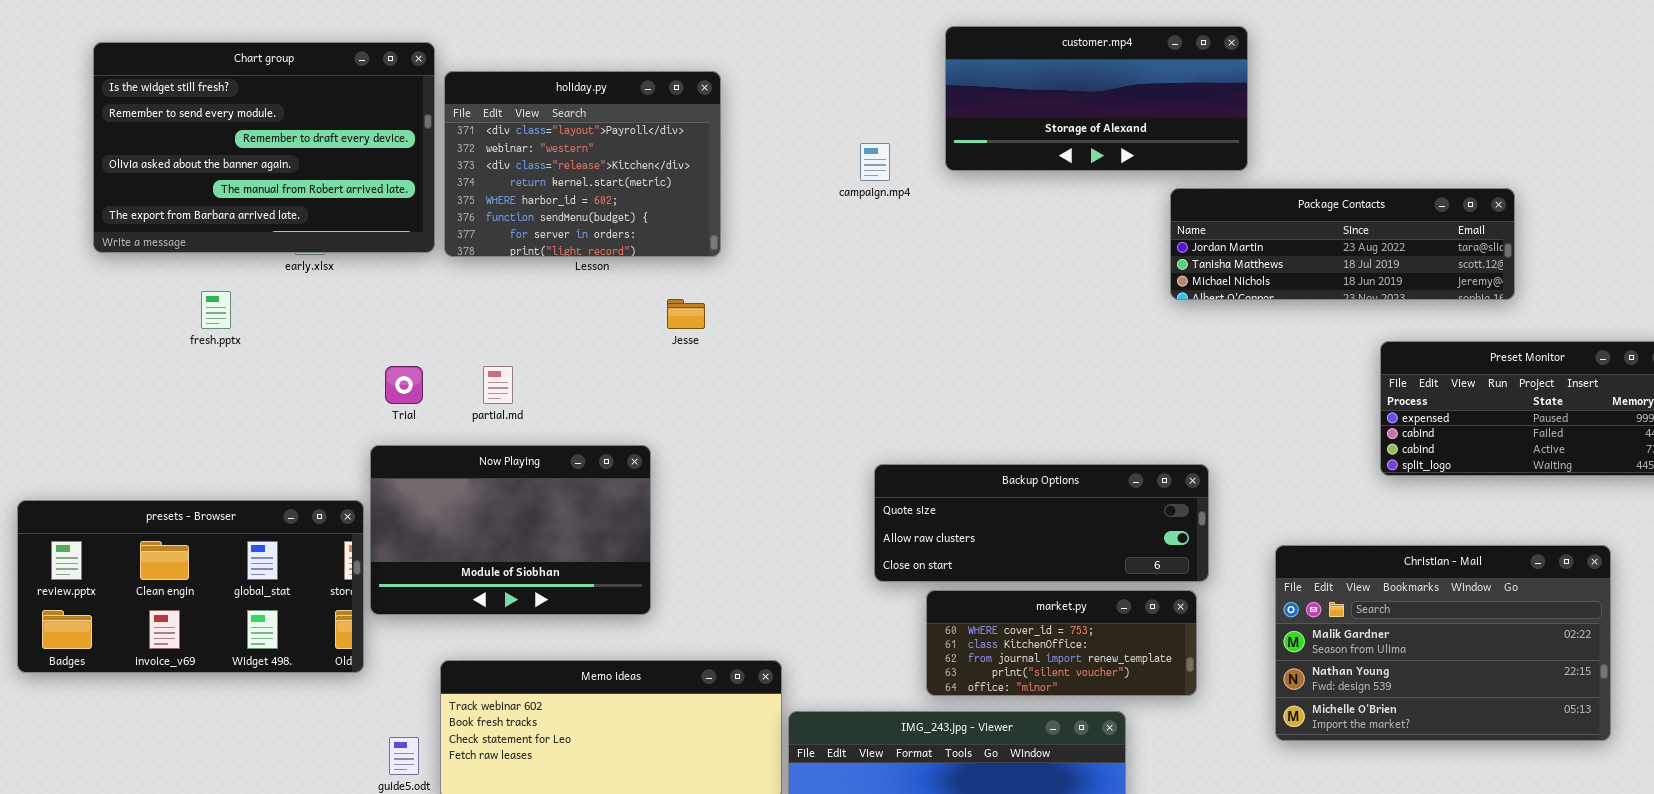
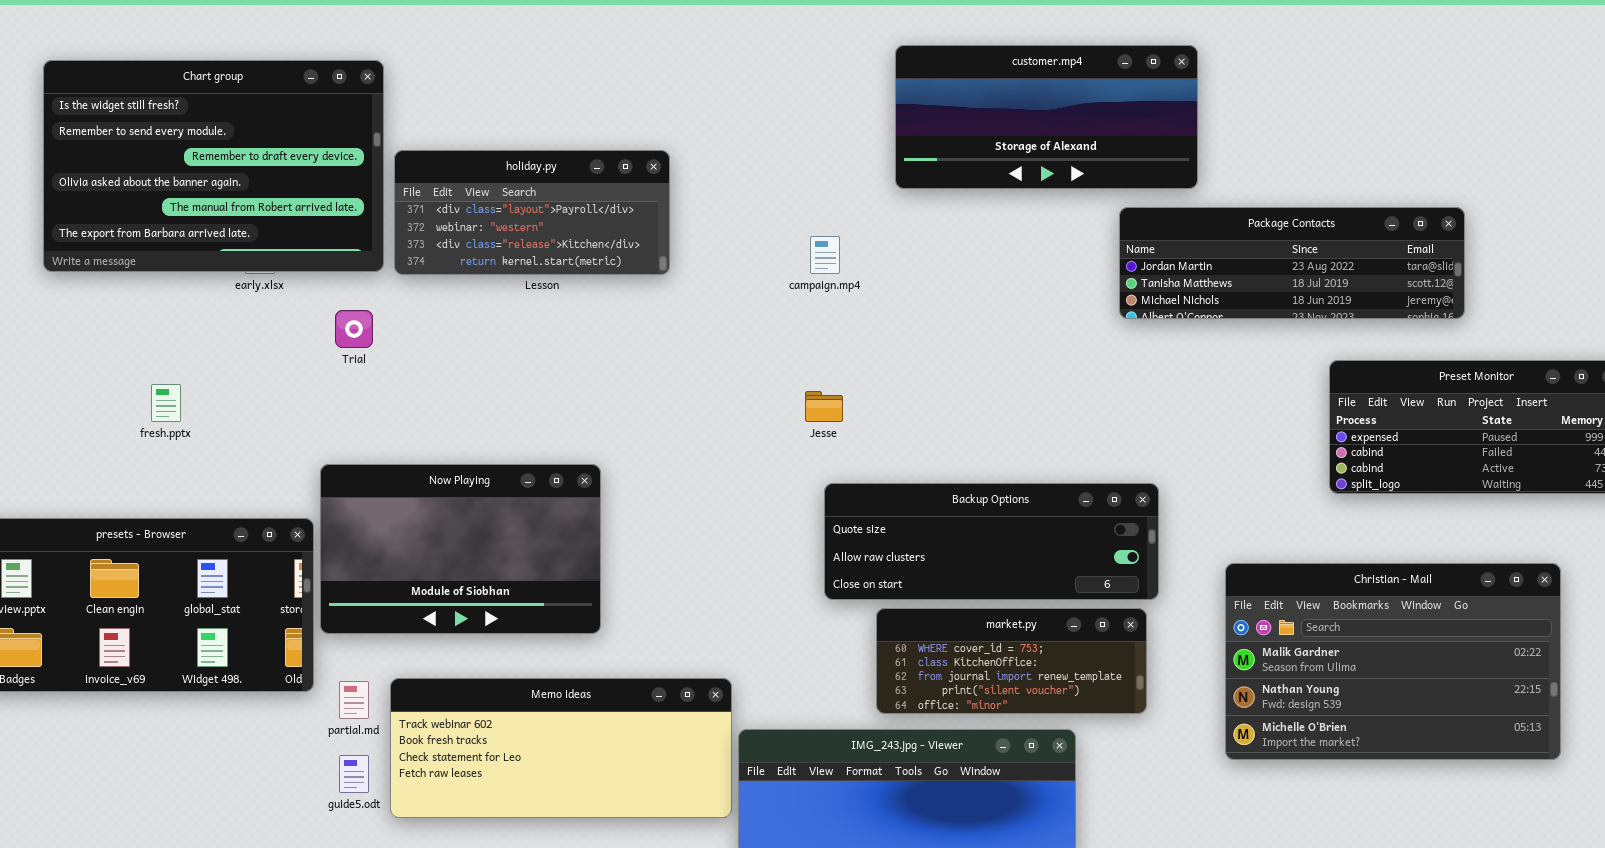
holiday.py: [444,71,721,257] -> [394,150,670,275], resized
campaign.mp4: [860,143,890,181] -> [810,236,840,274], moved
fresh.pptx: [201,291,231,329] -> [151,384,181,422], moved
Jesse: [667,299,705,329] -> [805,391,843,422], moved
Trial: [385,366,423,404] -> [335,310,373,348], moved
partial.md: [483,366,513,404] -> [339,681,369,719], moved

